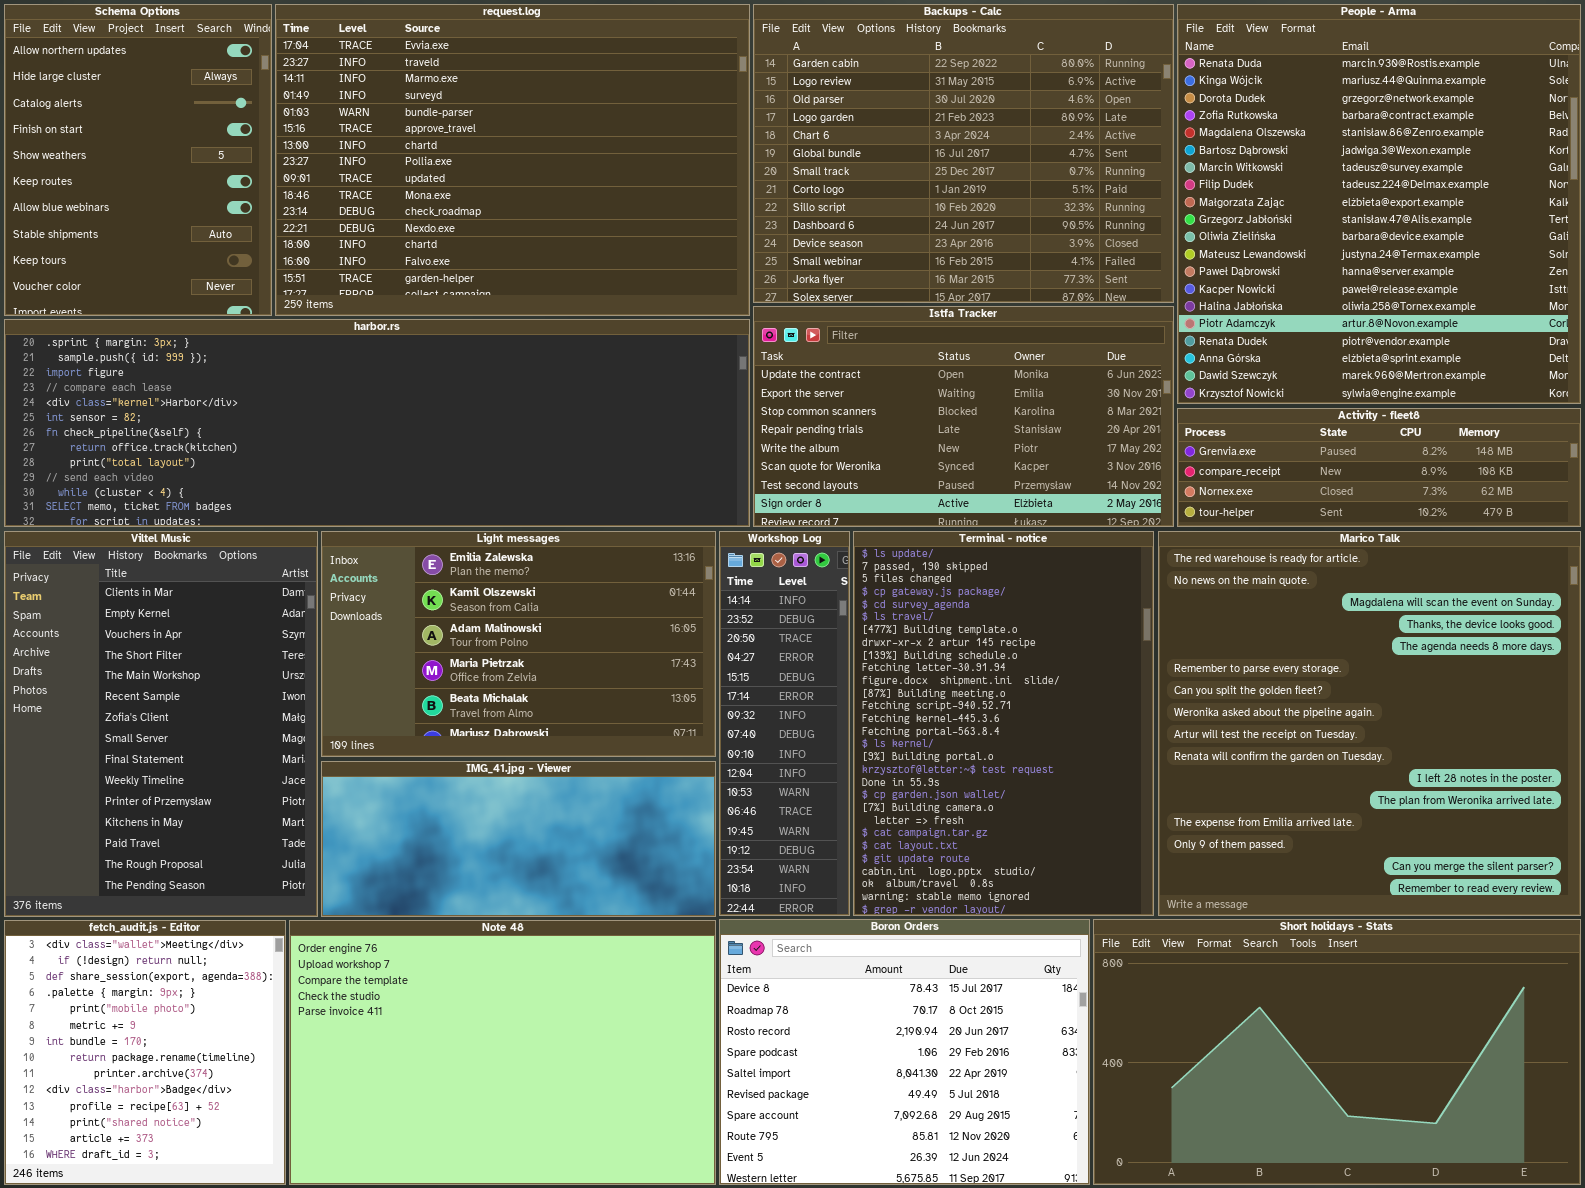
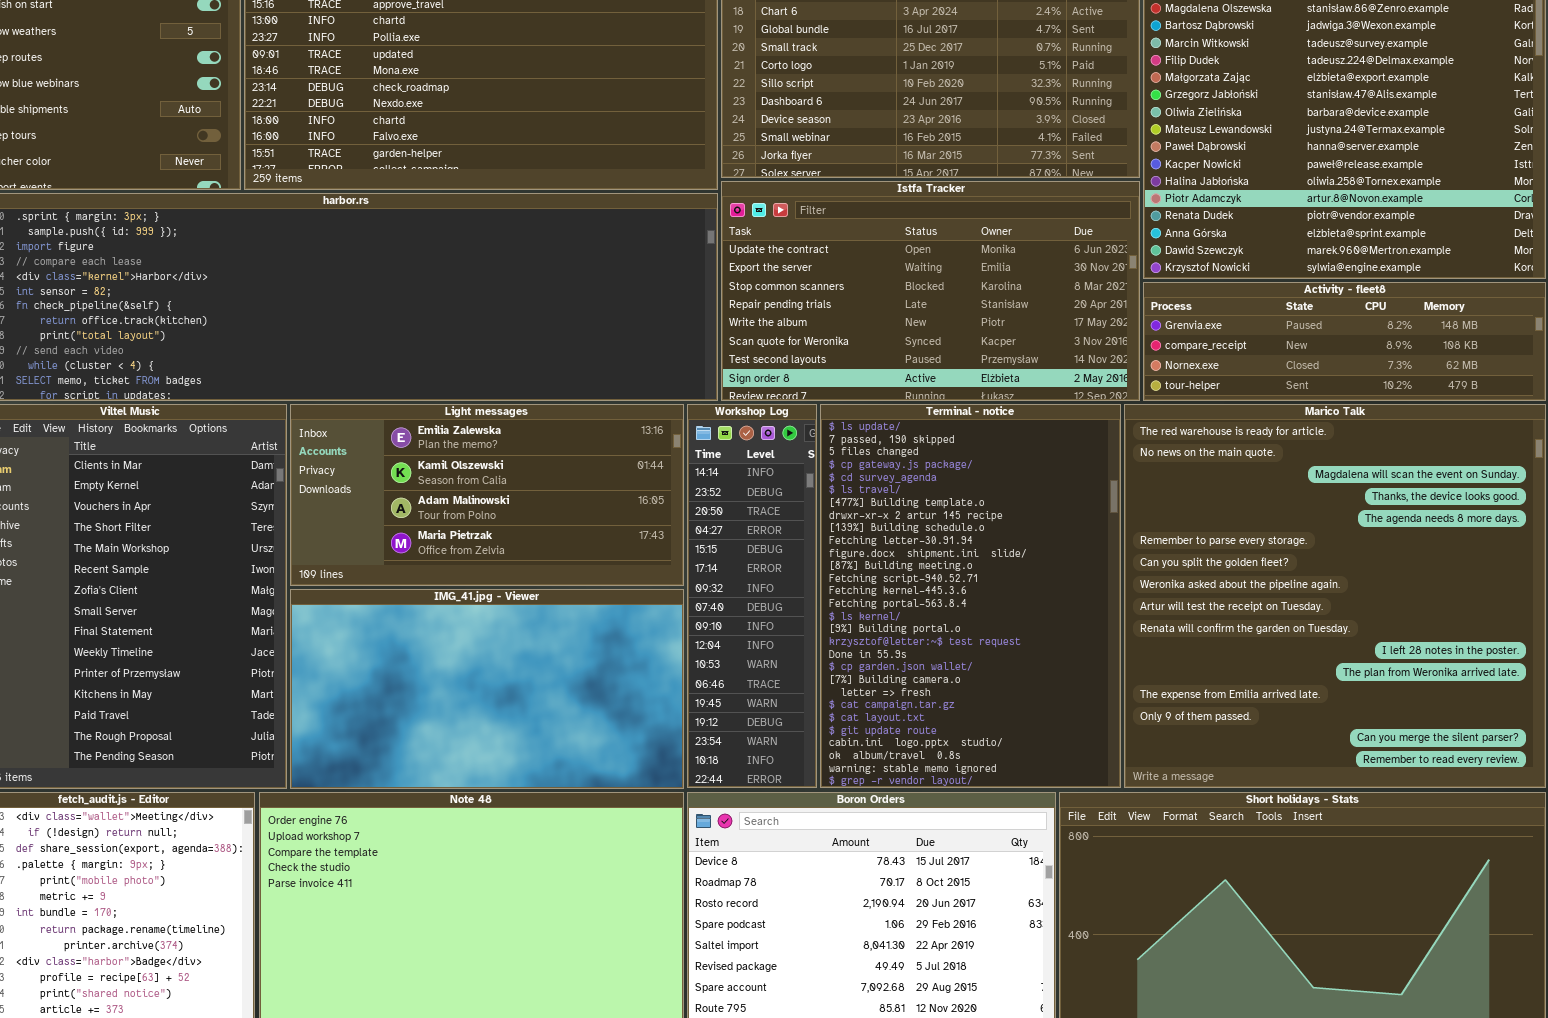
Light messages: [321,531,716,757] -> [290,404,684,586], resized
IMG_41.jpg - Viewer: [321,761,716,917] -> [290,589,684,789], resized

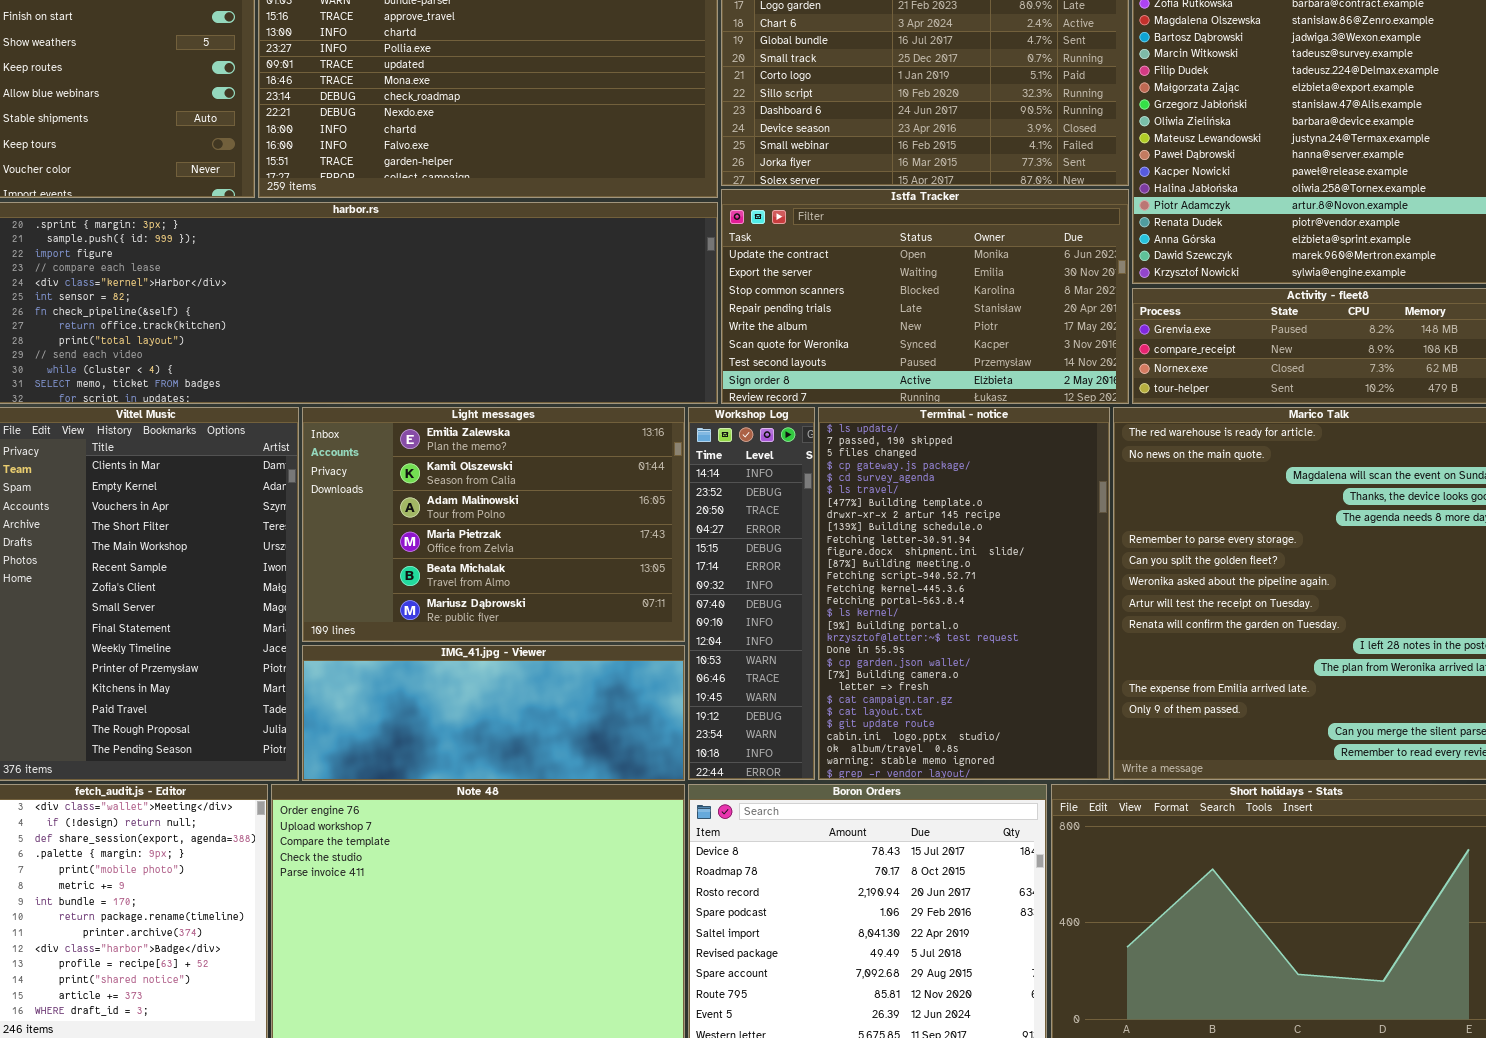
Light messages: [290,404,684,586] -> [302,407,685,642], resized
IMG_41.jpg - Viewer: [290,589,684,789] -> [302,645,685,781], resized

